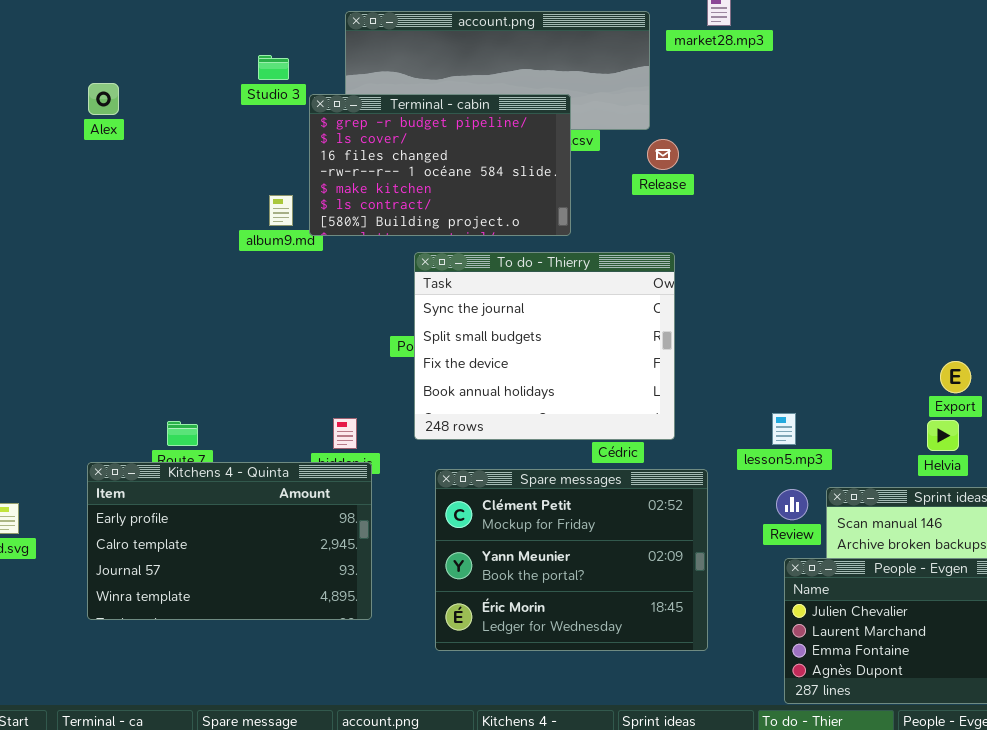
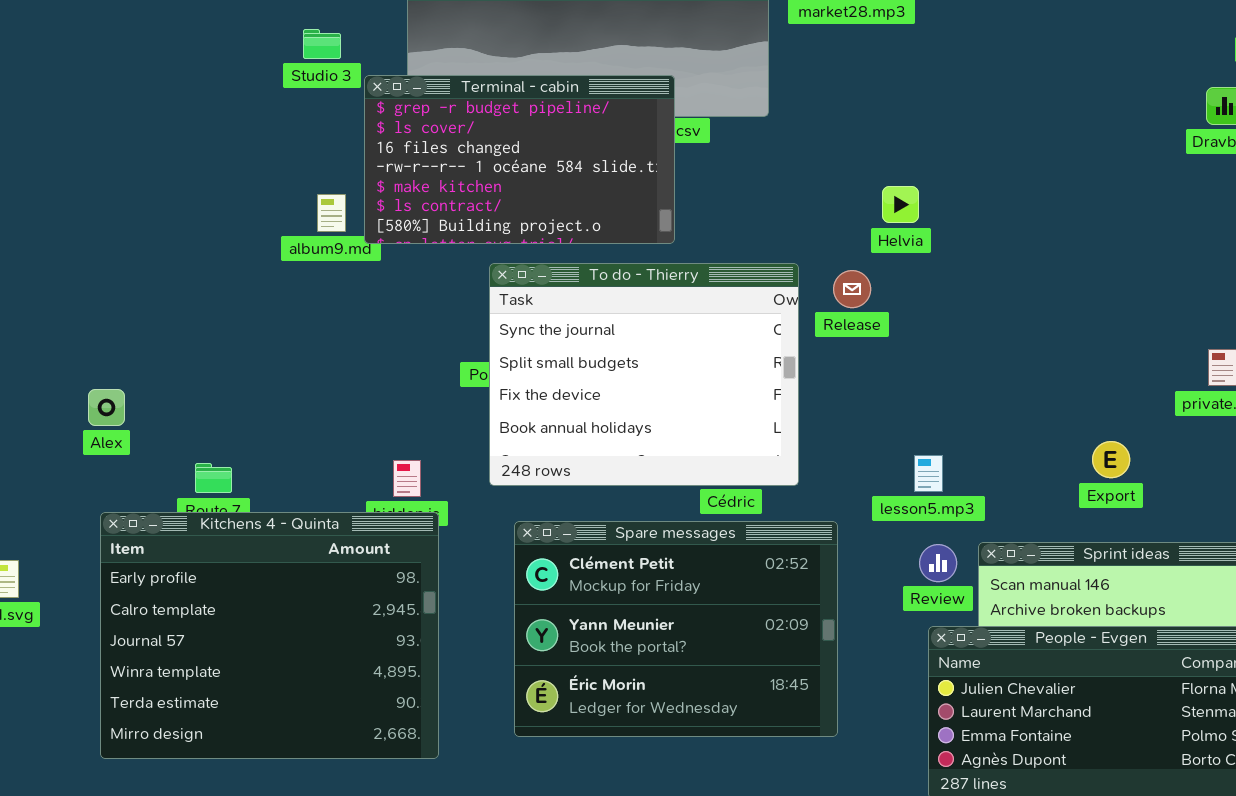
Alex: [88,83,119,115] -> [88,389,125,426], moved
Release: [647,139,679,170] -> [833,270,871,308], moved
Export: [940,361,971,393] -> [1092,441,1130,478], moved
Helvia: [927,420,959,451] -> [882,186,919,223], moved
Kitchens 4 - Quinta: [87,462,372,620] -> [100,512,439,759], resized

